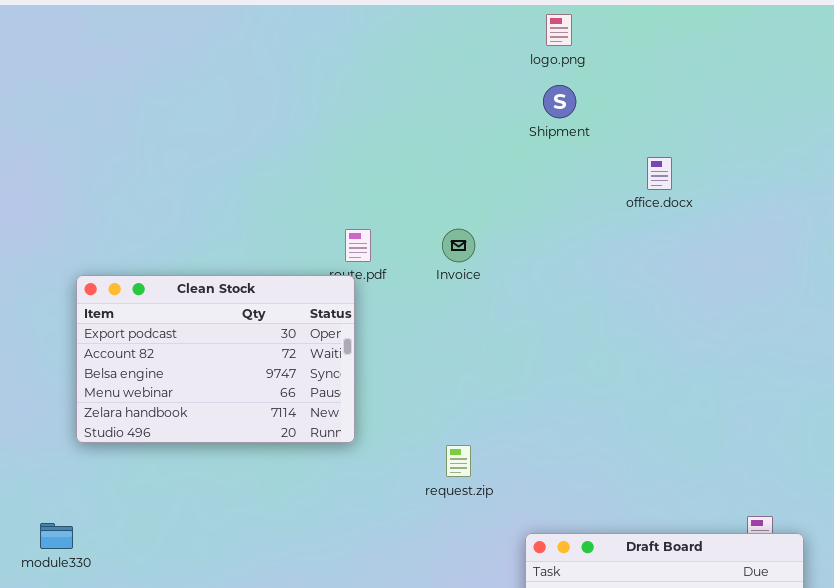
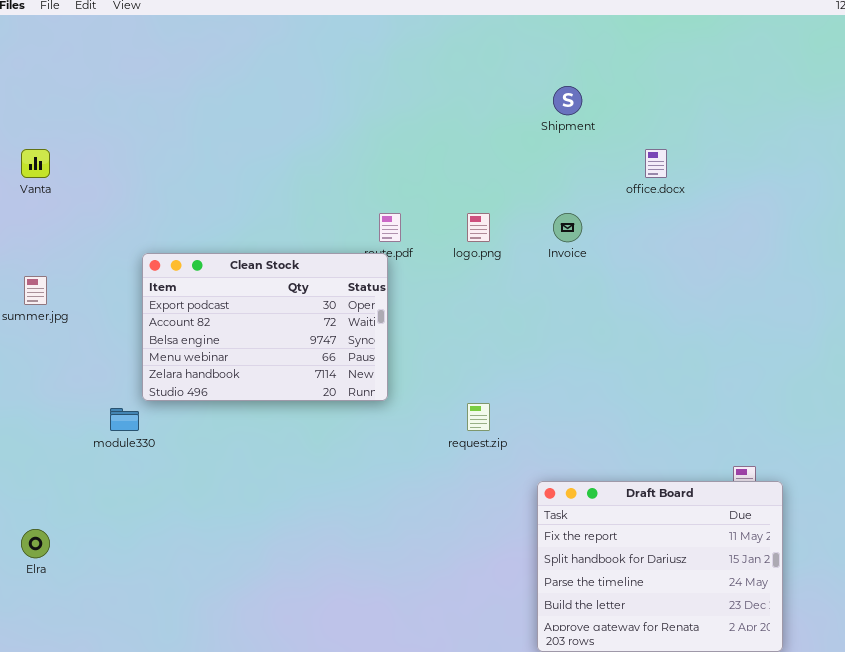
logo.png: [546,14,572,46] -> [467,213,490,242], moved
Invoice: [442,229,475,262] -> [553,213,582,242], moved
module330: [40,523,73,549] -> [110,408,139,431], moved

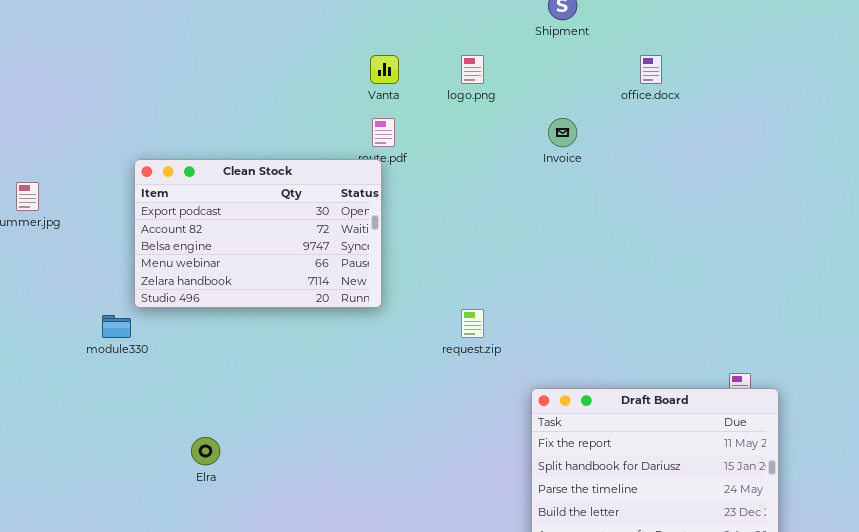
Vanta: [21,149,50,178] -> [370,55,399,84], moved
logo.png: [467,213,490,242] -> [461,55,484,84], moved
Elra: [21,529,50,558] -> [191,437,220,465], moved

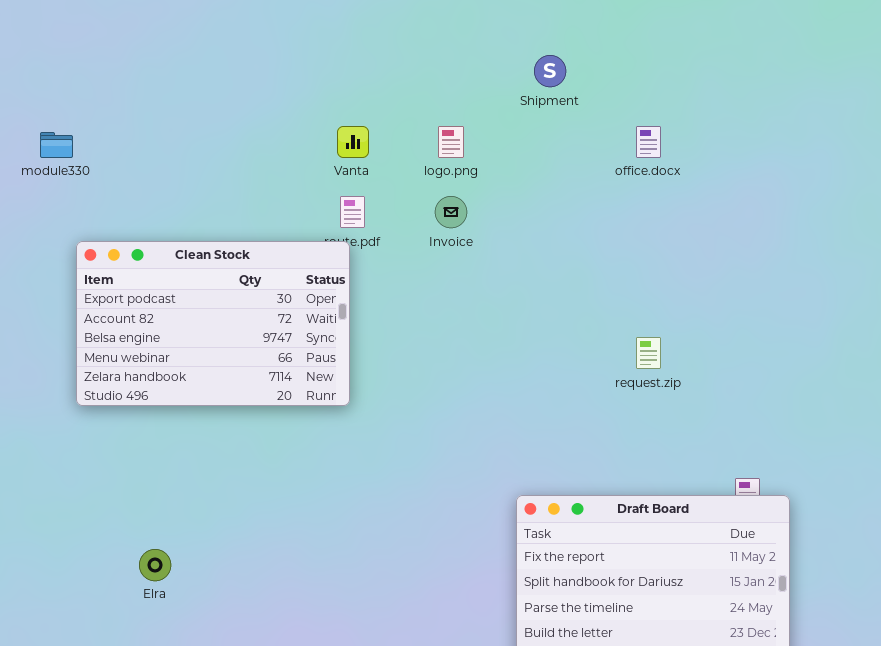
Invoice: [548,118,577,147] -> [435,196,467,228], moved
request.zip: [461,309,484,338] -> [636,337,661,369], moved
module330: [102,315,131,338] -> [40,132,73,158], moved

